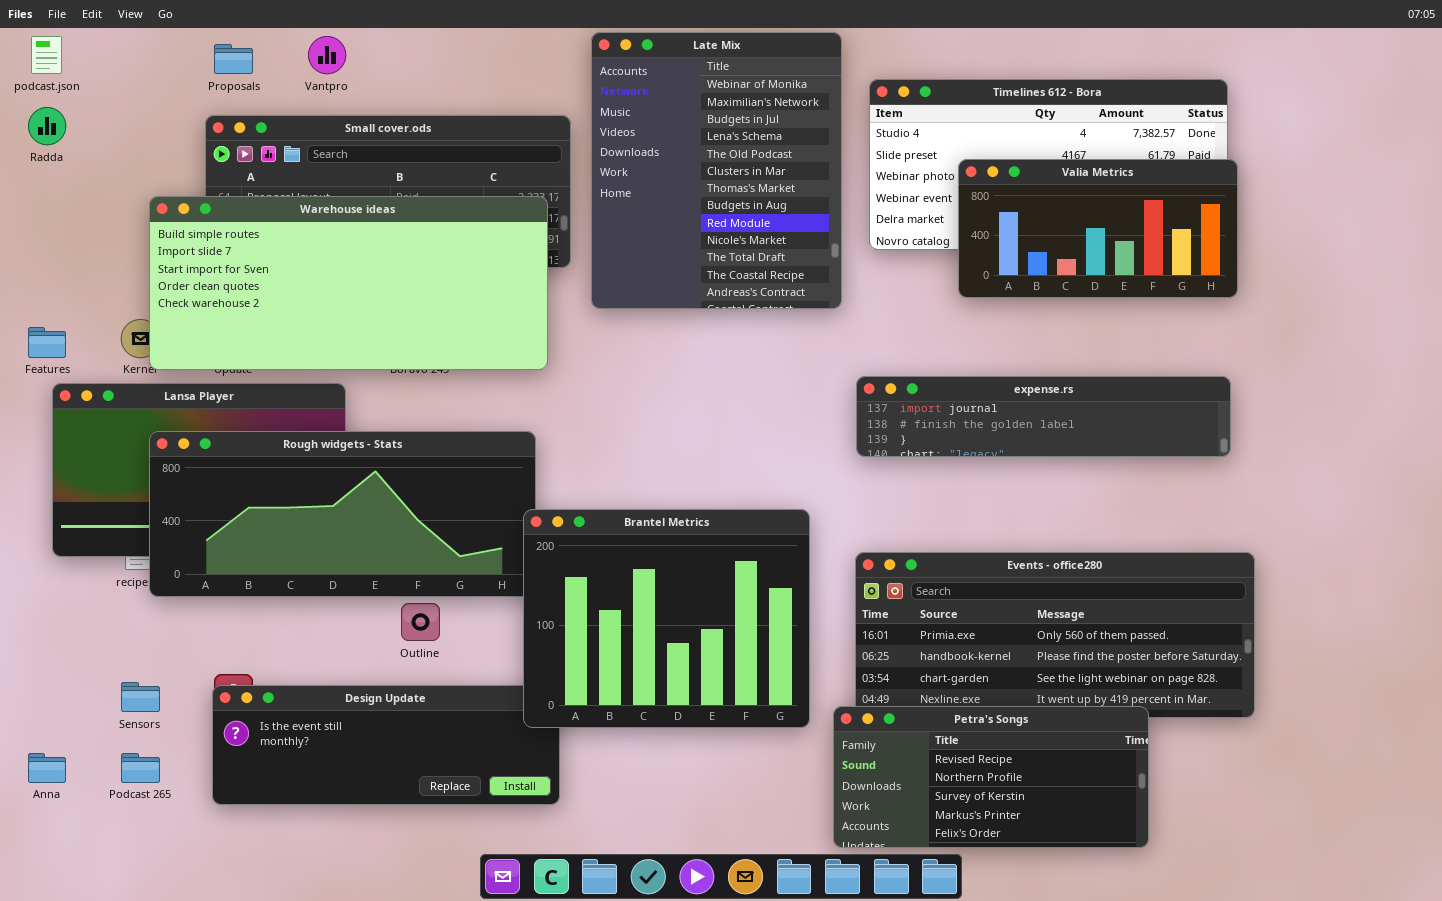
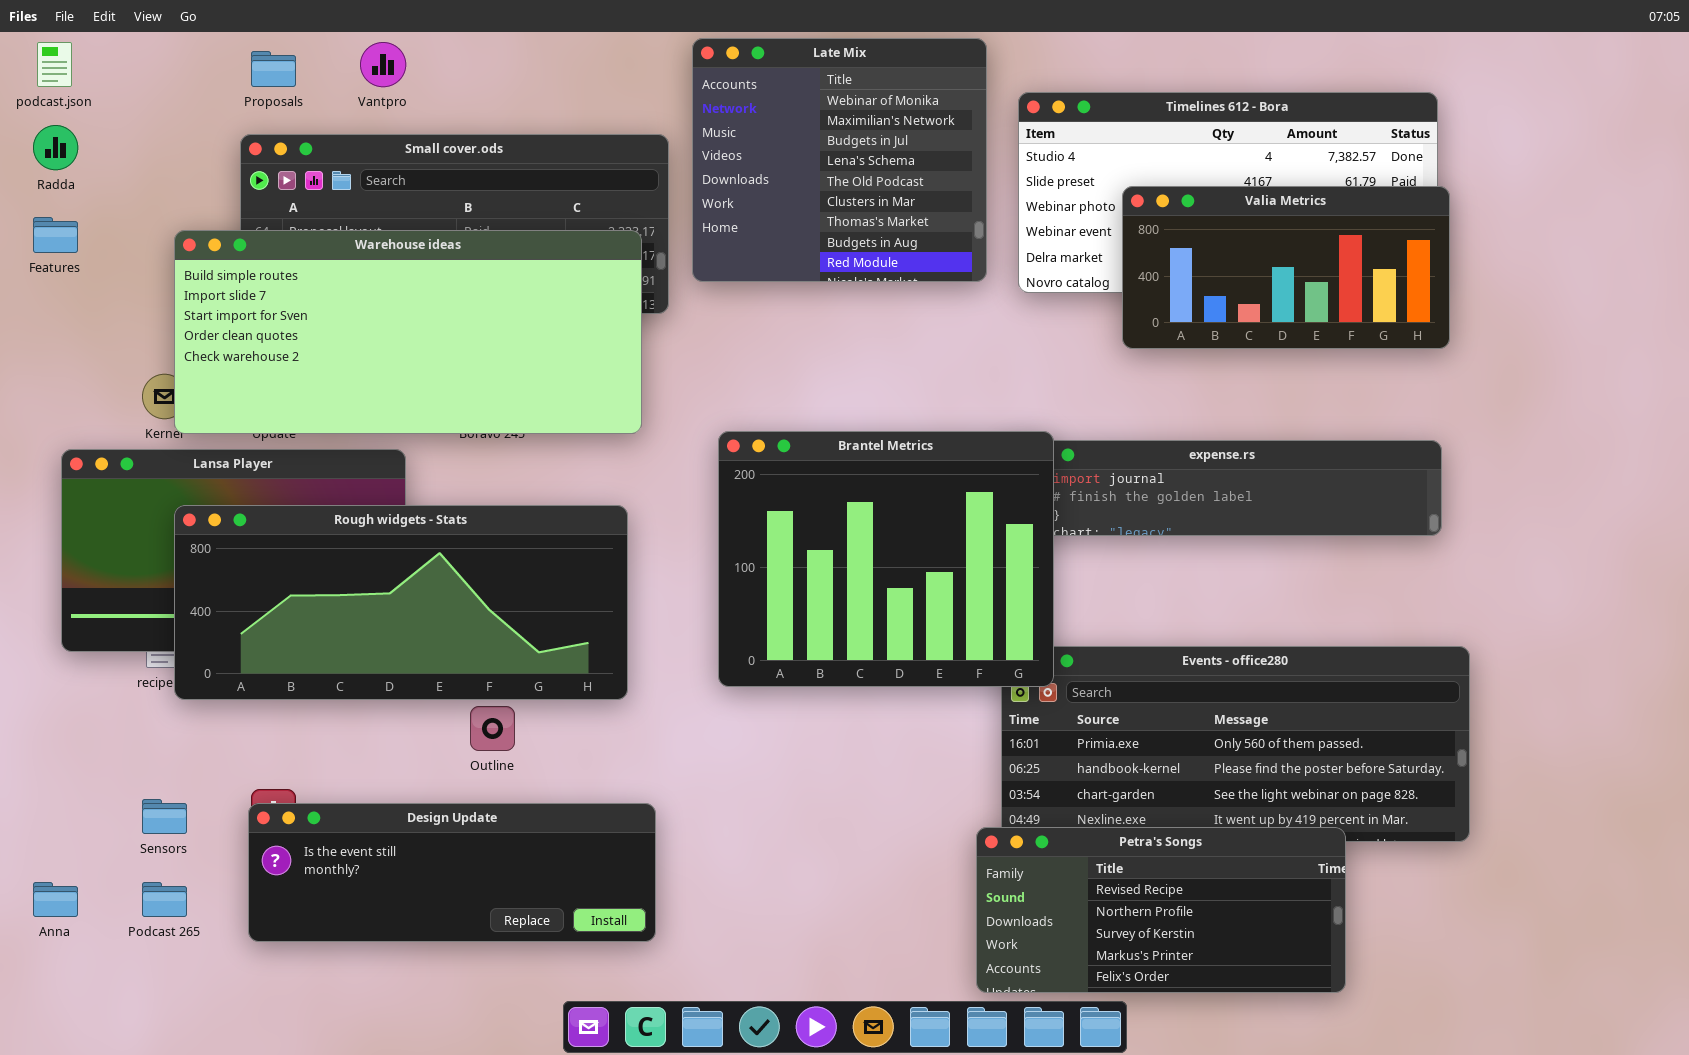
Late Mix: [591,32,842,309] -> [692,38,987,282], resized
Features: [28,327,66,358] -> [33,217,78,253], moved
Brantel Metrics: [523,509,810,728] -> [718,431,1054,687], moved

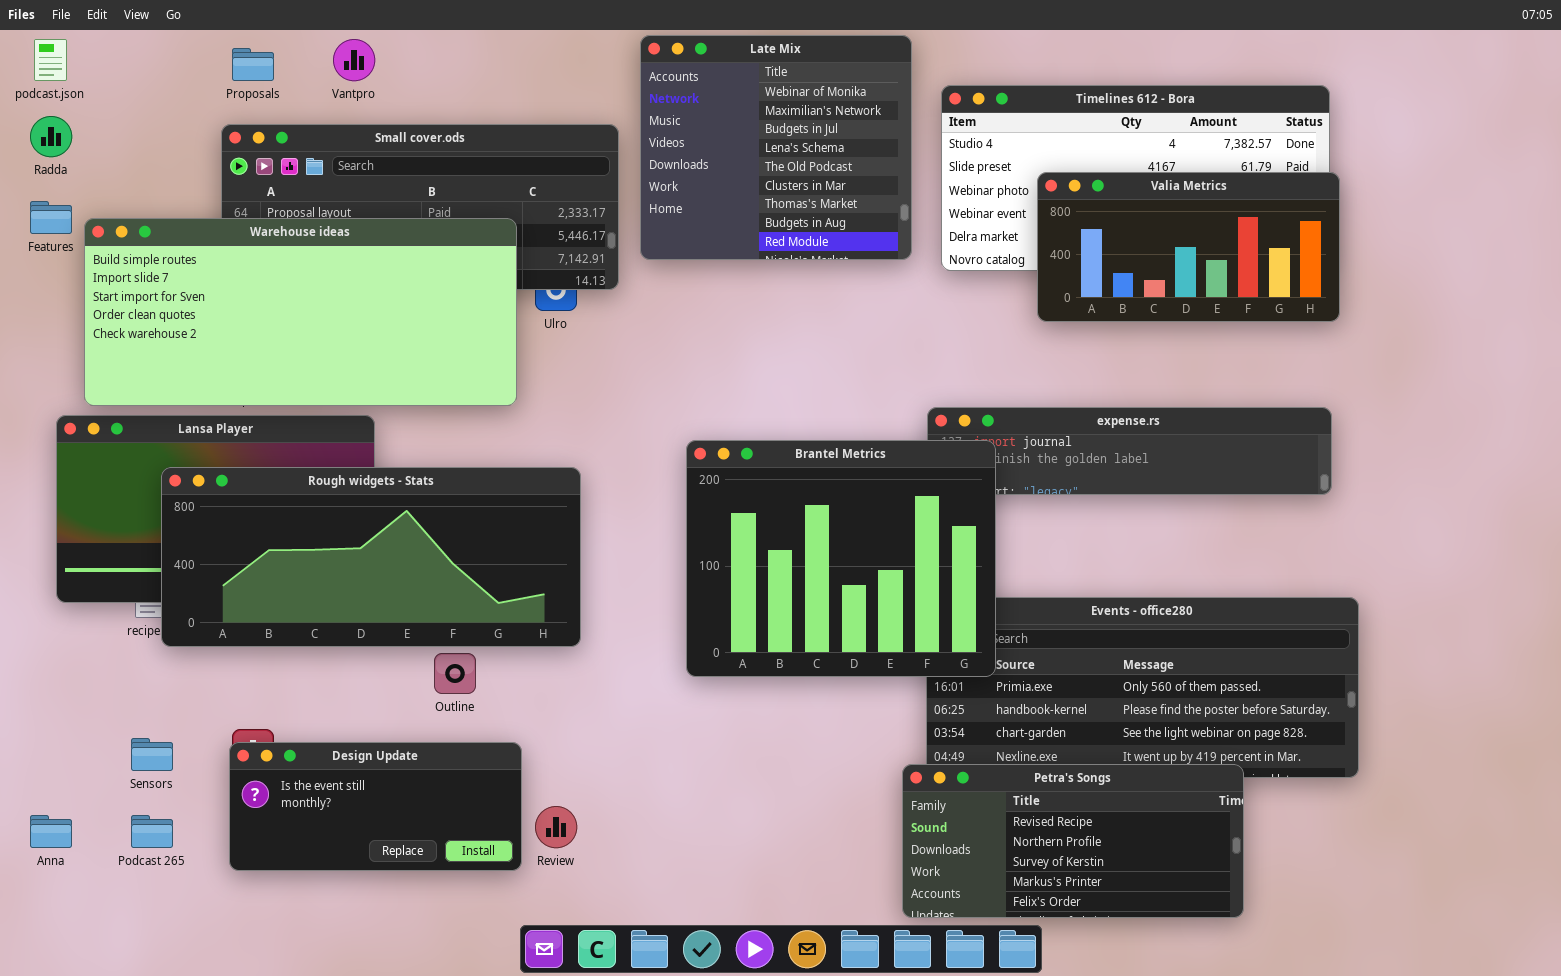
Warehouse ideas: [174,230,642,434] -> [84,218,517,406], moved
Brantel Metrics: [718,431,1054,687] -> [686,440,996,677], moved
Design Update: [248,803,656,942] -> [229,742,522,871], resized

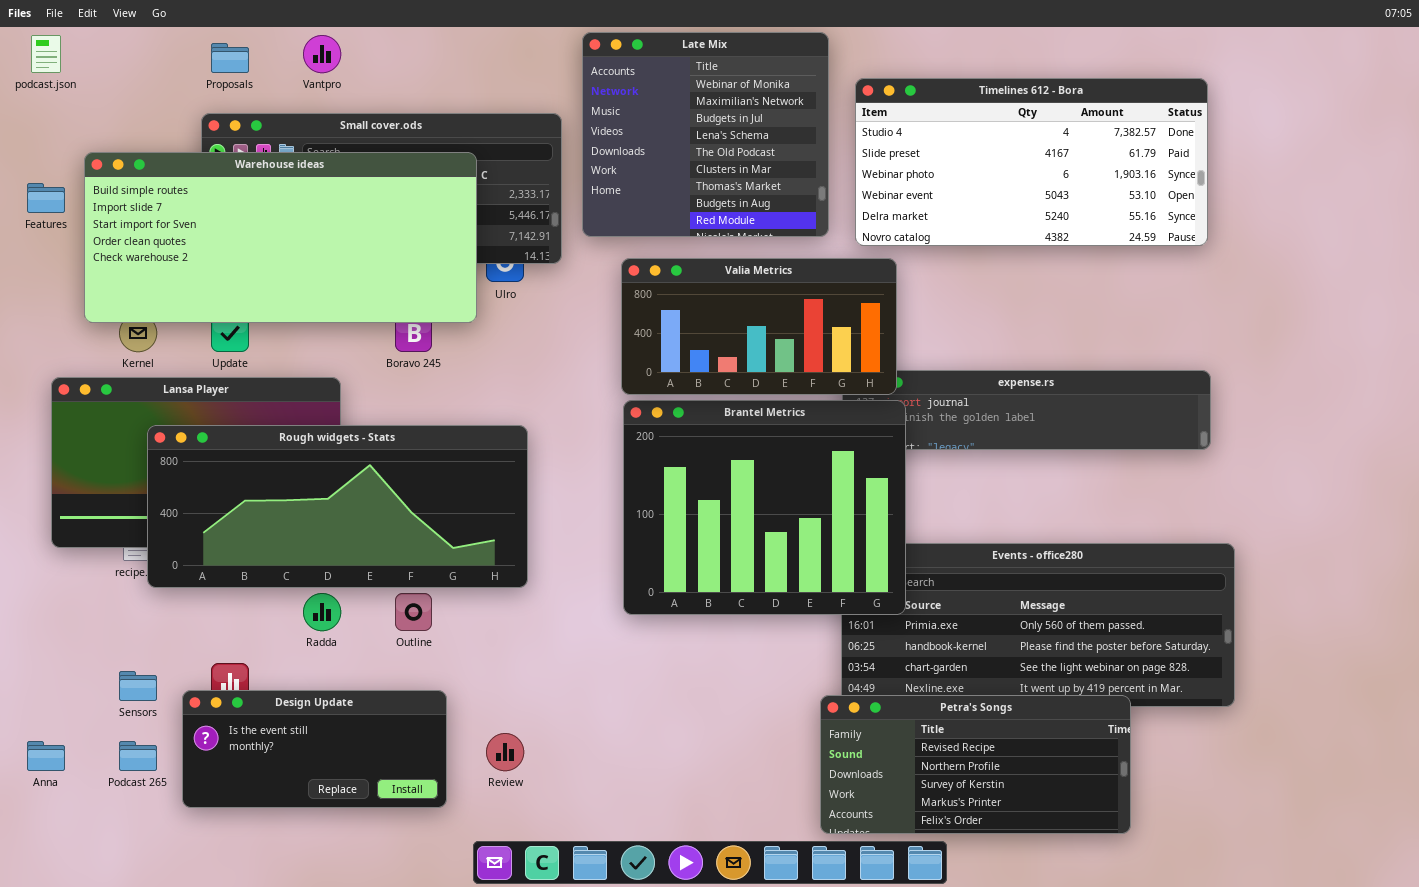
Radda: [30,116,72,157] -> [303,593,341,631], moved
Valia Metrics: [1037,172,1340,322] -> [621,258,897,395], moved
Warehouse ideas: [84,218,517,406] -> [84,152,477,323], moved
Design Update: [229,742,522,871] -> [182,690,447,808], moved

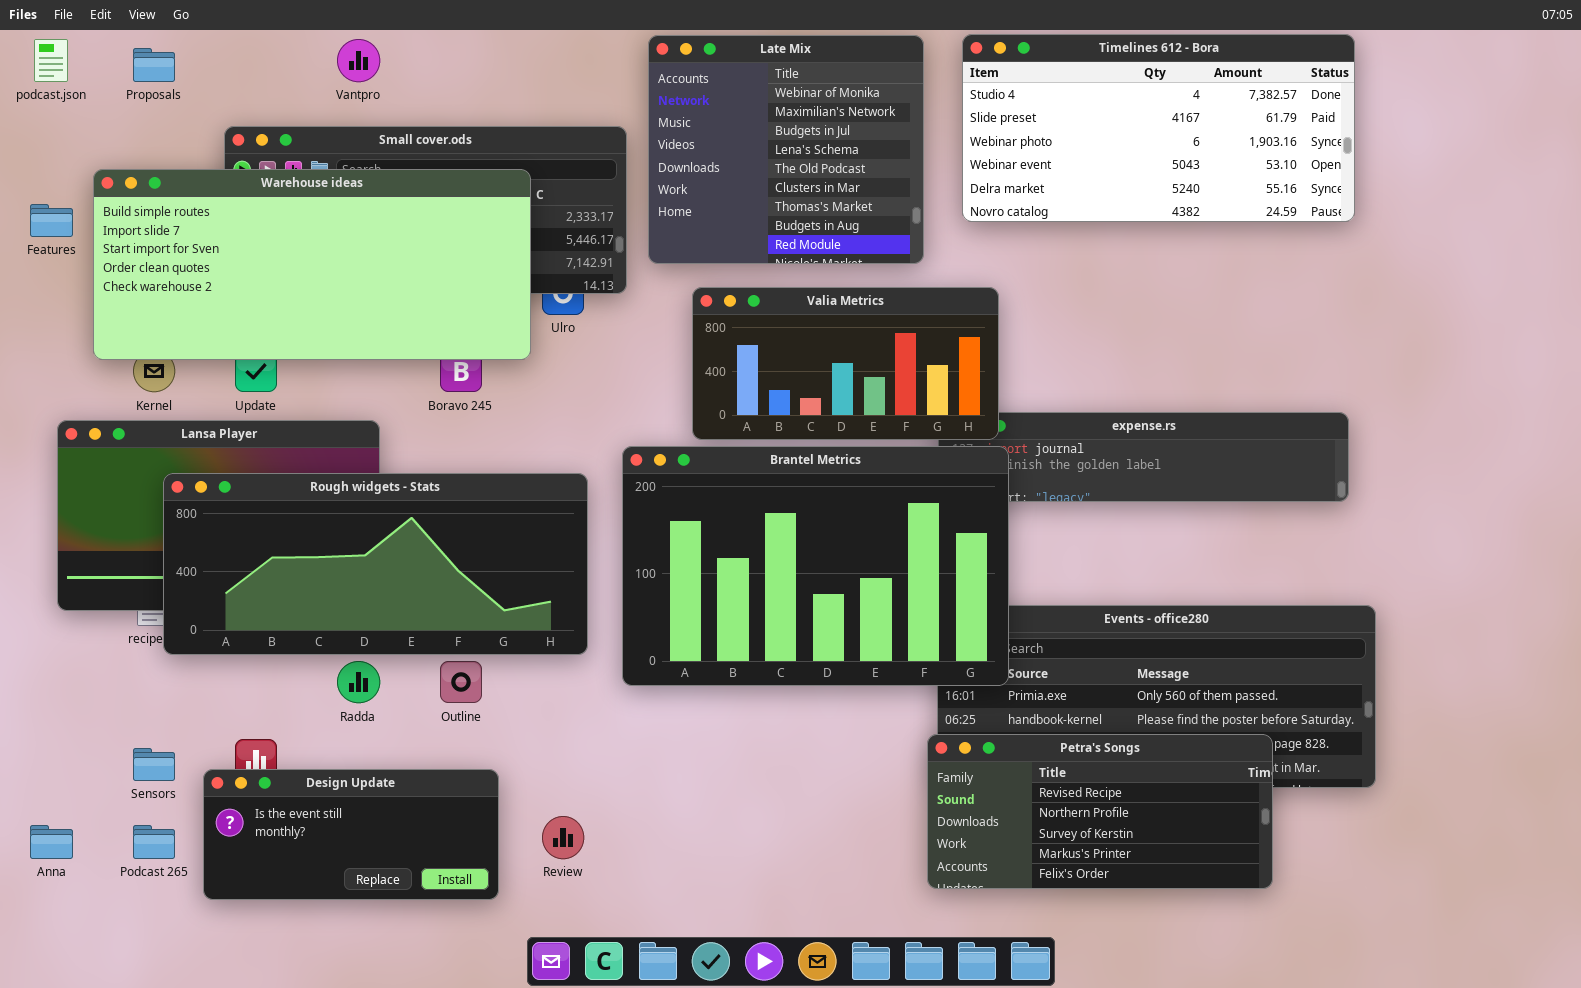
Proposals: [211,43,249,73] -> [133,48,175,82], moved
Timelines 612 - Bora: [855,78,1208,246] -> [962,34,1355,222], moved
Brantel Metrics: [623,400,906,615] -> [622,446,1009,686], resized
Petra's Songs: [820,695,1131,834] -> [927,734,1273,889], moved

